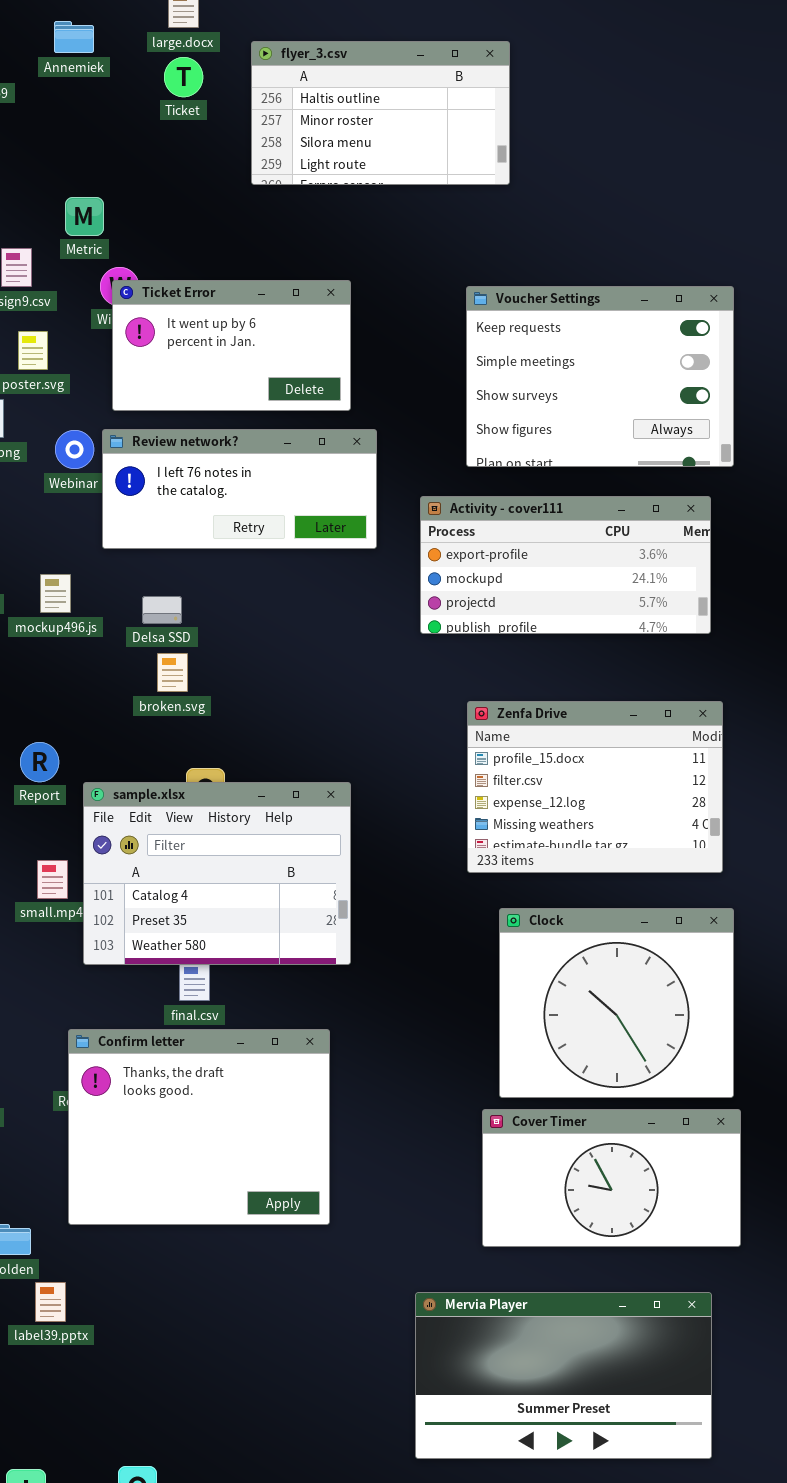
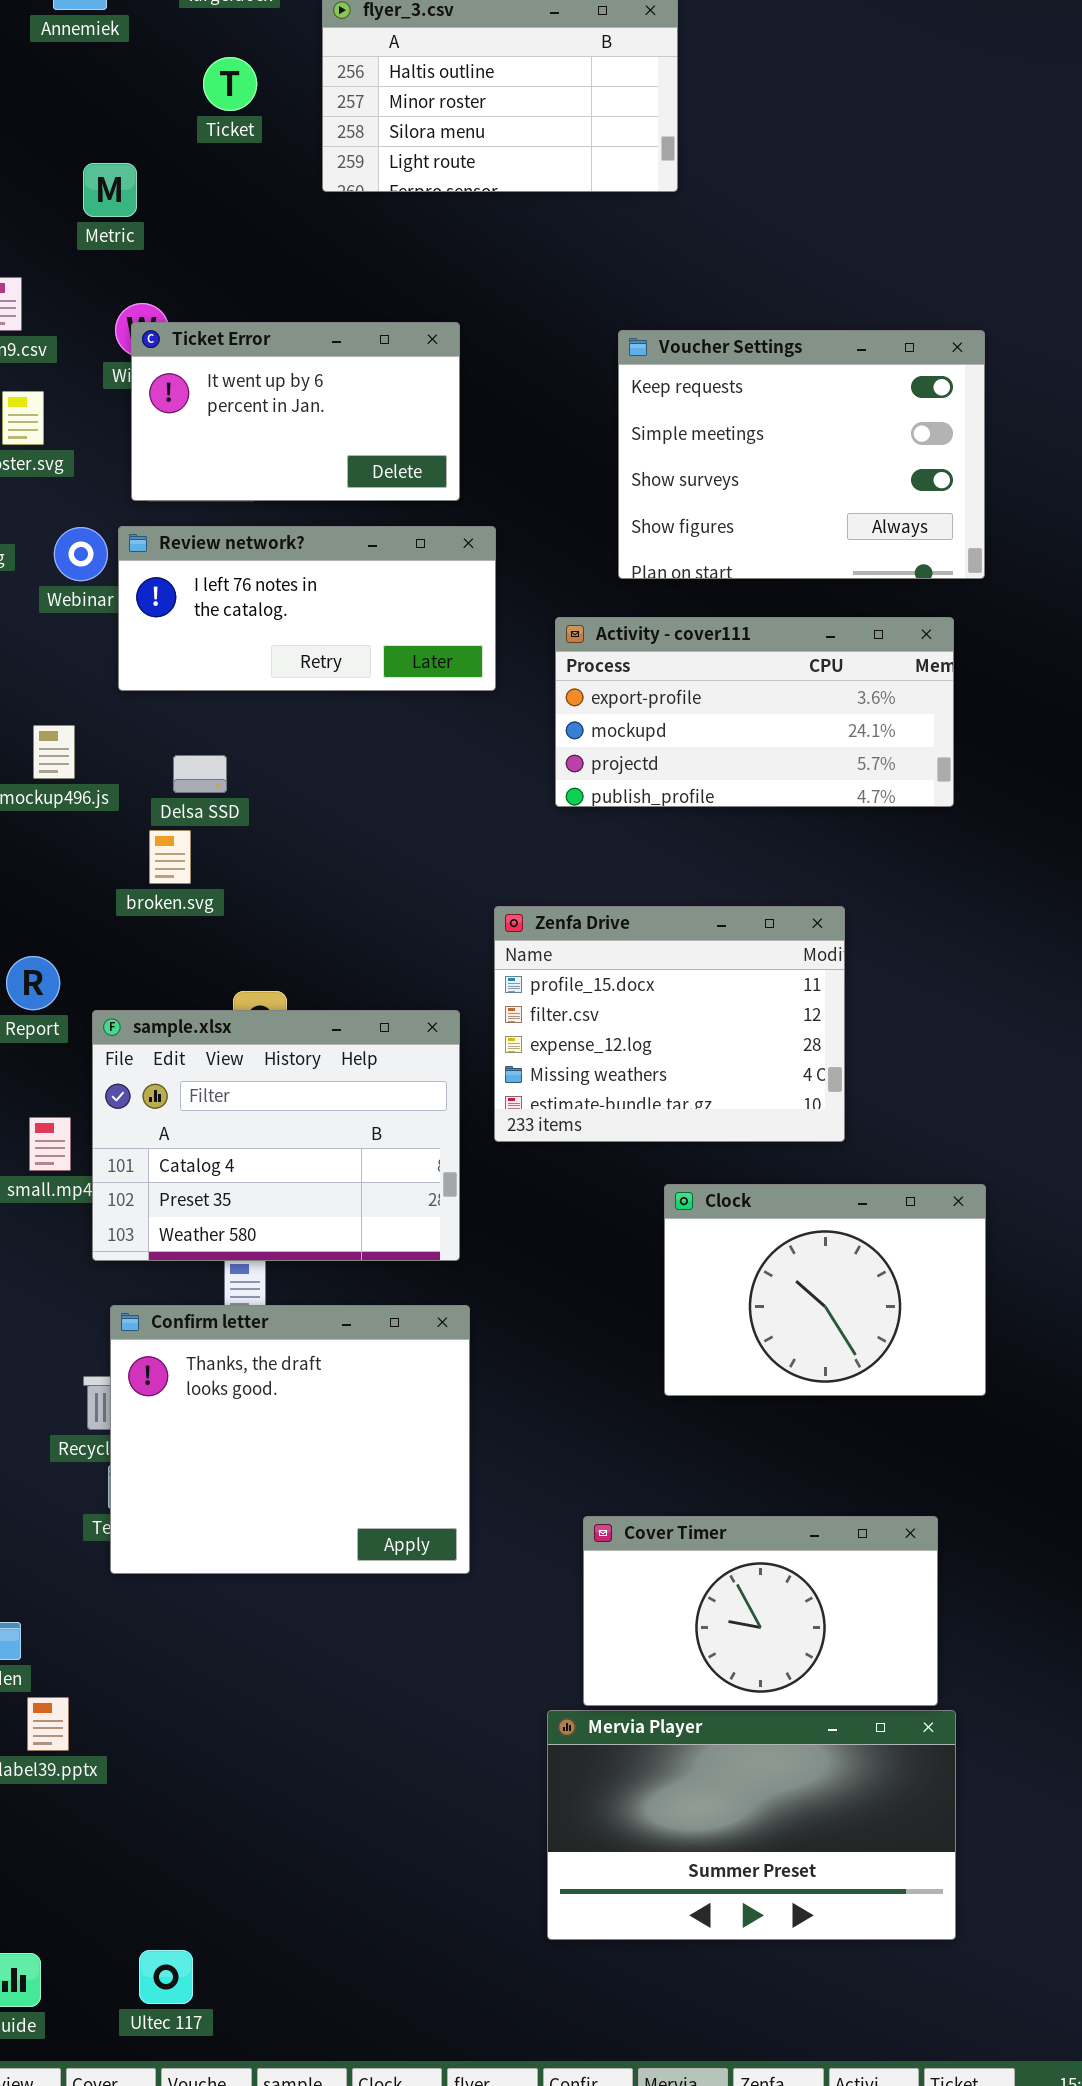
Ticket: [164,57,203,97] -> [203,57,257,111], moved
Metric: [65,197,104,236] -> [83,163,137,217], moved
broken.svg: [157,653,188,692] -> [149,830,191,884], moved
Zenfa Drive: [467,701,723,873] -> [494,906,845,1142], moved
Clock: [499,908,734,1098] -> [664,1184,986,1396], resized
Confirm letter: [68,1029,330,1225] -> [110,1305,470,1574], moved
Cover Timer: [482,1109,741,1247] -> [583,1516,938,1706], moved

